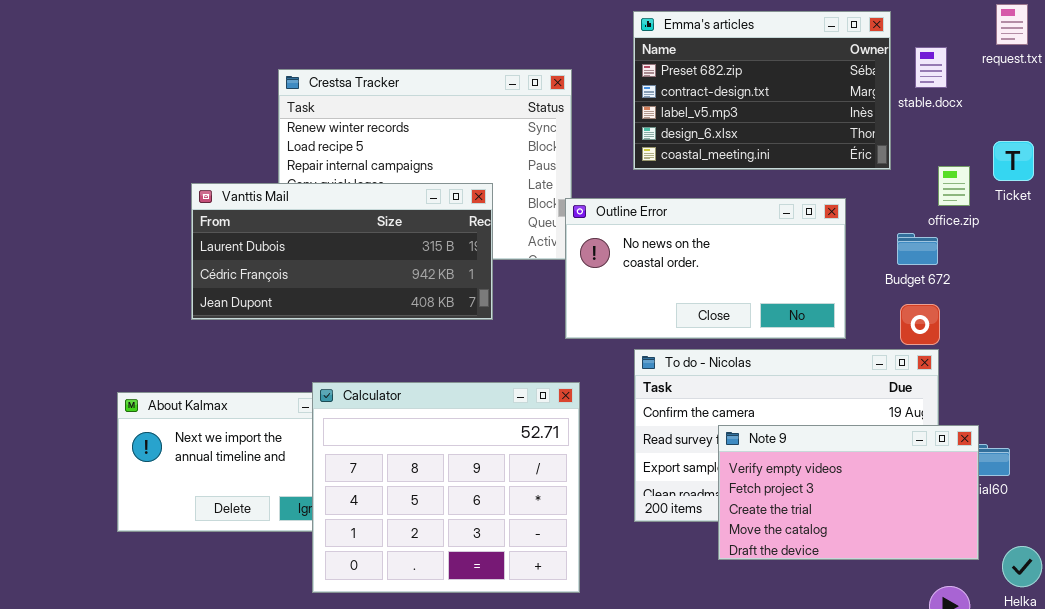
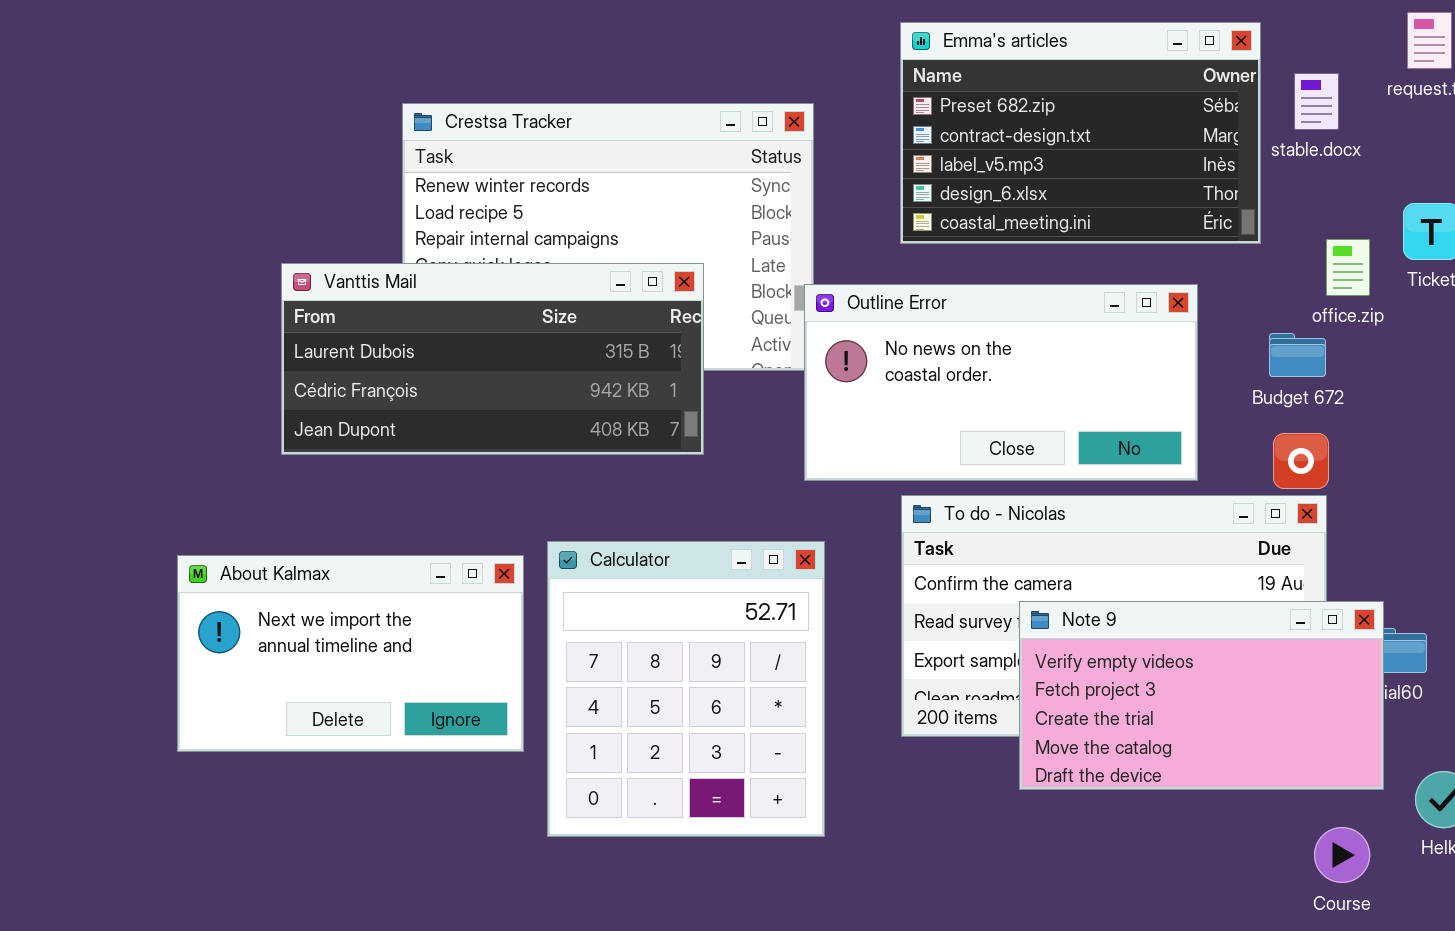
Calculator: [312,382,580,593] -> [547,541,825,837], resized

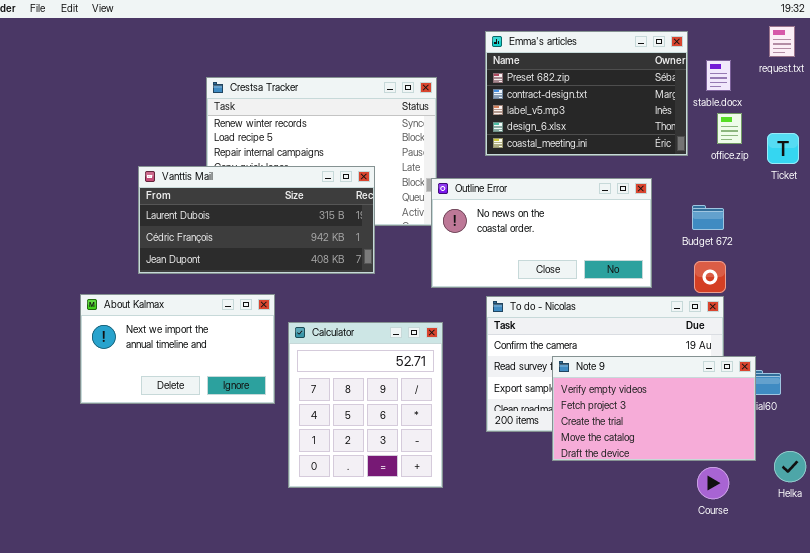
office.zip: [1326,239,1370,296] -> [717,113,742,144], moved
About Kalmax: [177,555,524,752] -> [80,294,275,404], moved
Course: [1314,827,1370,883] -> [697,467,729,499], moved

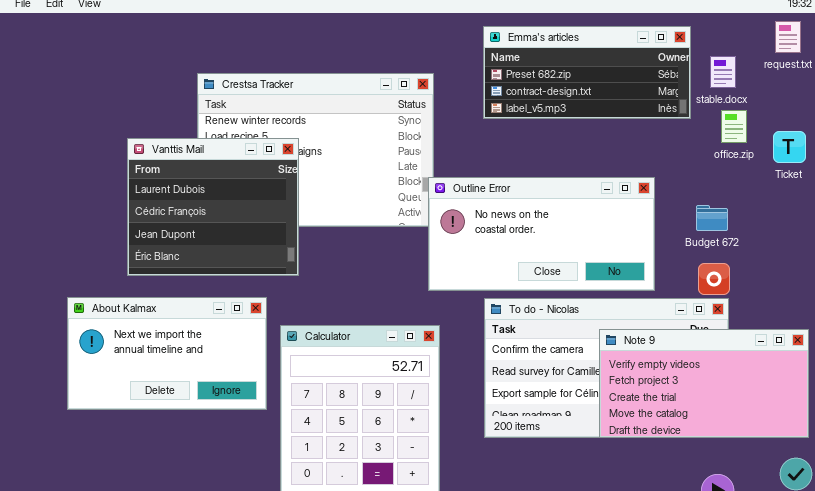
Emma's articles: [485,31,688,156] -> [483,26,691,119], resized
Vanttis Mail: [138,166,375,274] -> [127,138,299,276], resized
Note 9: [552,356,756,461] -> [599,329,809,438], moved

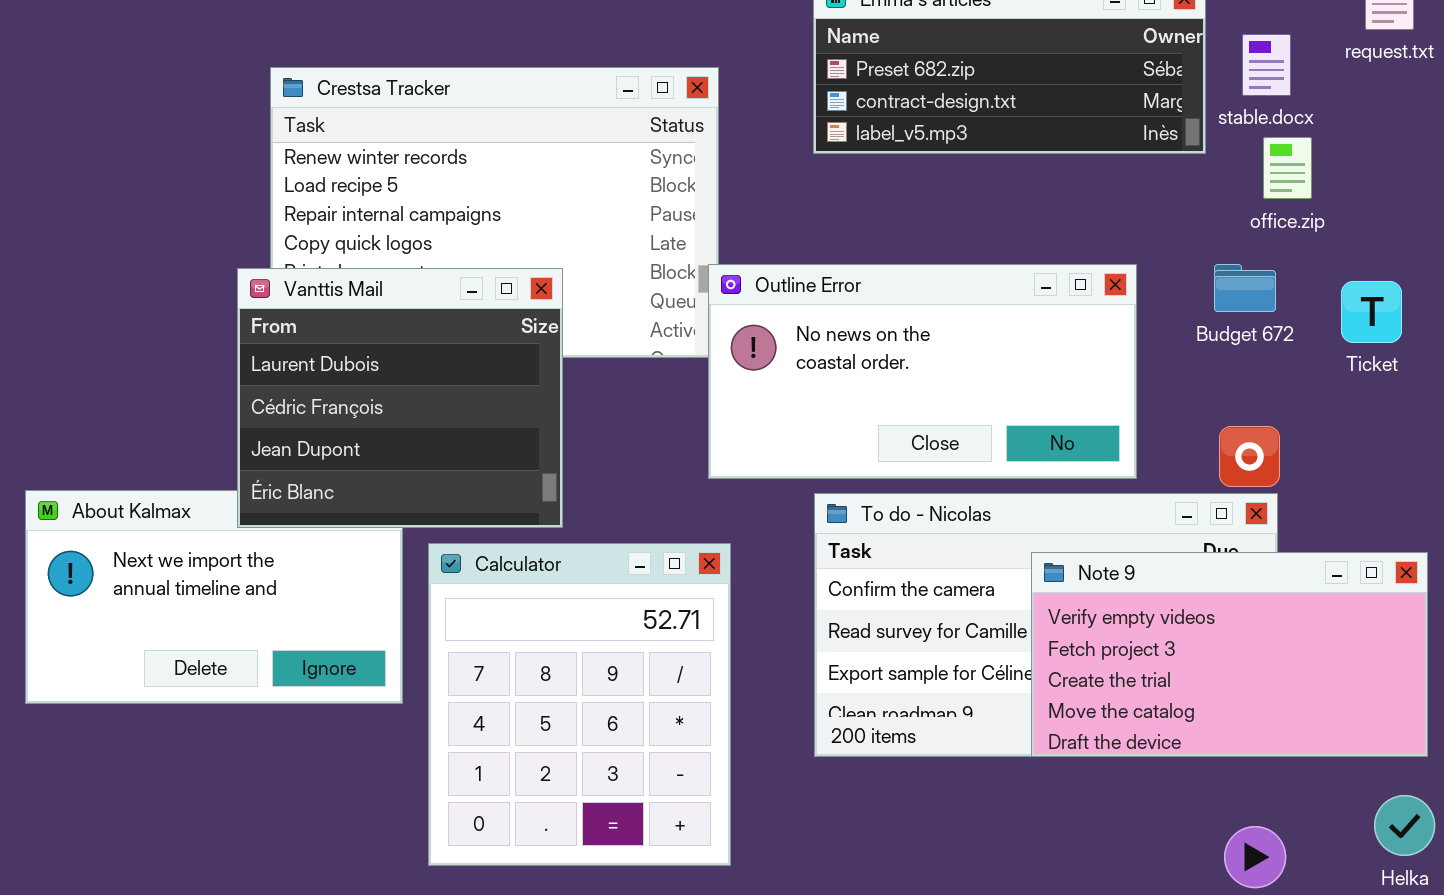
Ticket: [773,131,806,163] -> [1341,281,1402,343], moved
Vanttis Mail: [127,138,299,276] -> [237,268,563,528], moved
Budget 672: [696,205,728,231] -> [1214,264,1276,312], moved

